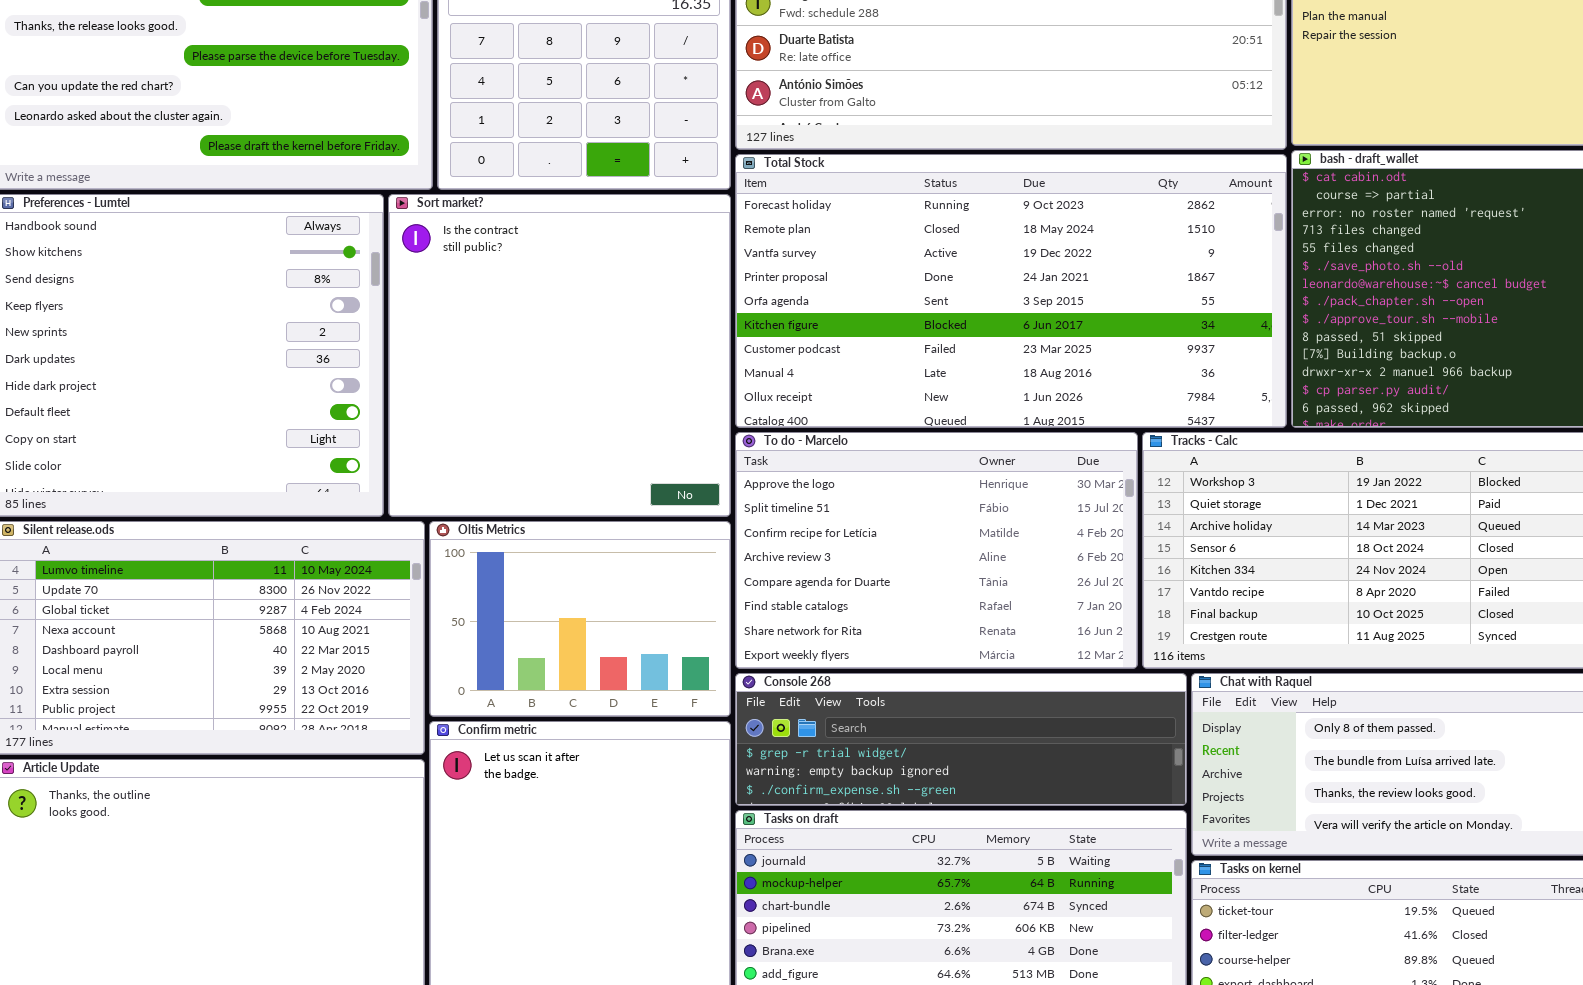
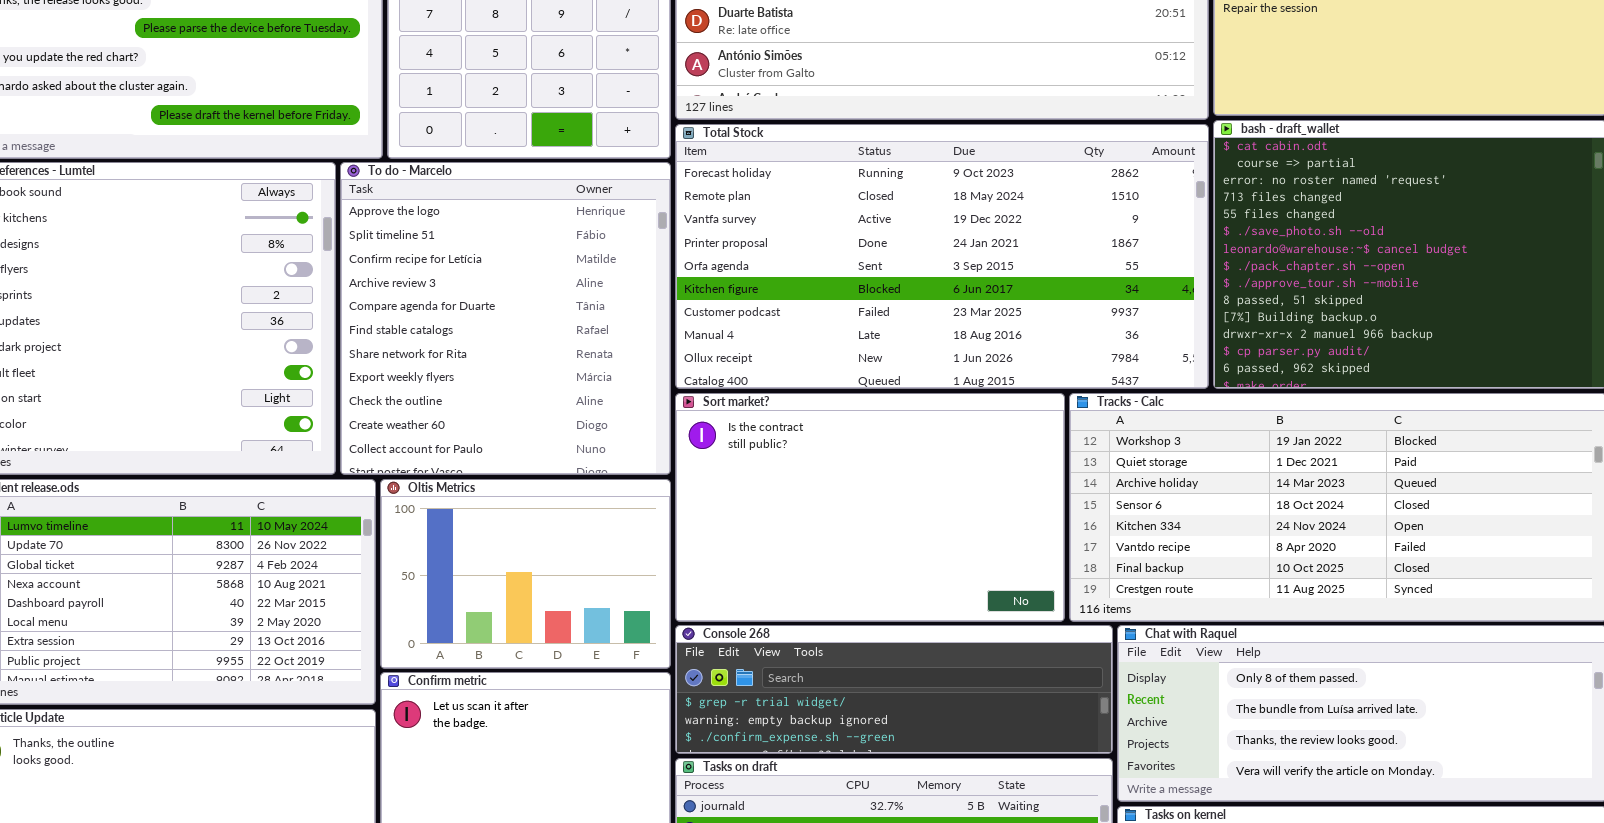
Sort market?: [388,194,731,517] -> [675,393,1065,622], moved, resized
To do - Marcelo: [735,432,1138,669] -> [340,162,671,475], moved, resized

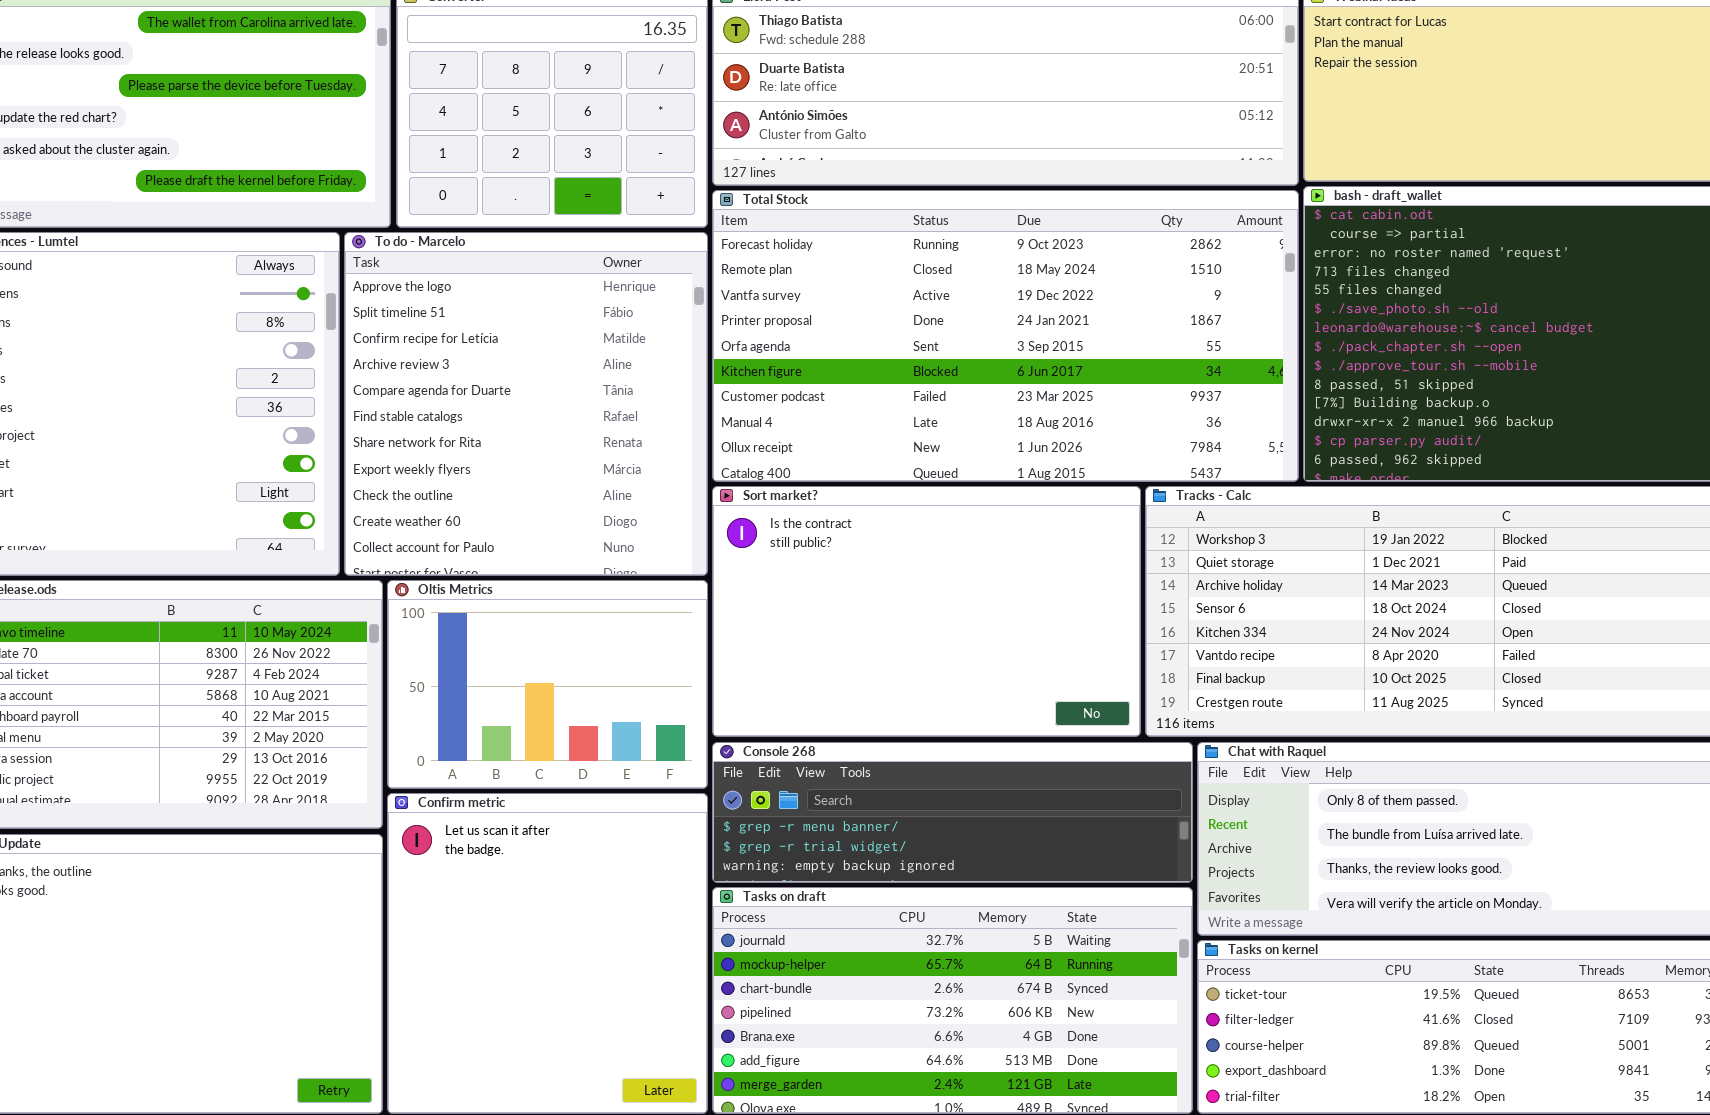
Console 268: [675,625,1113,754] -> [712,742,1193,883], scrolled up 1 row

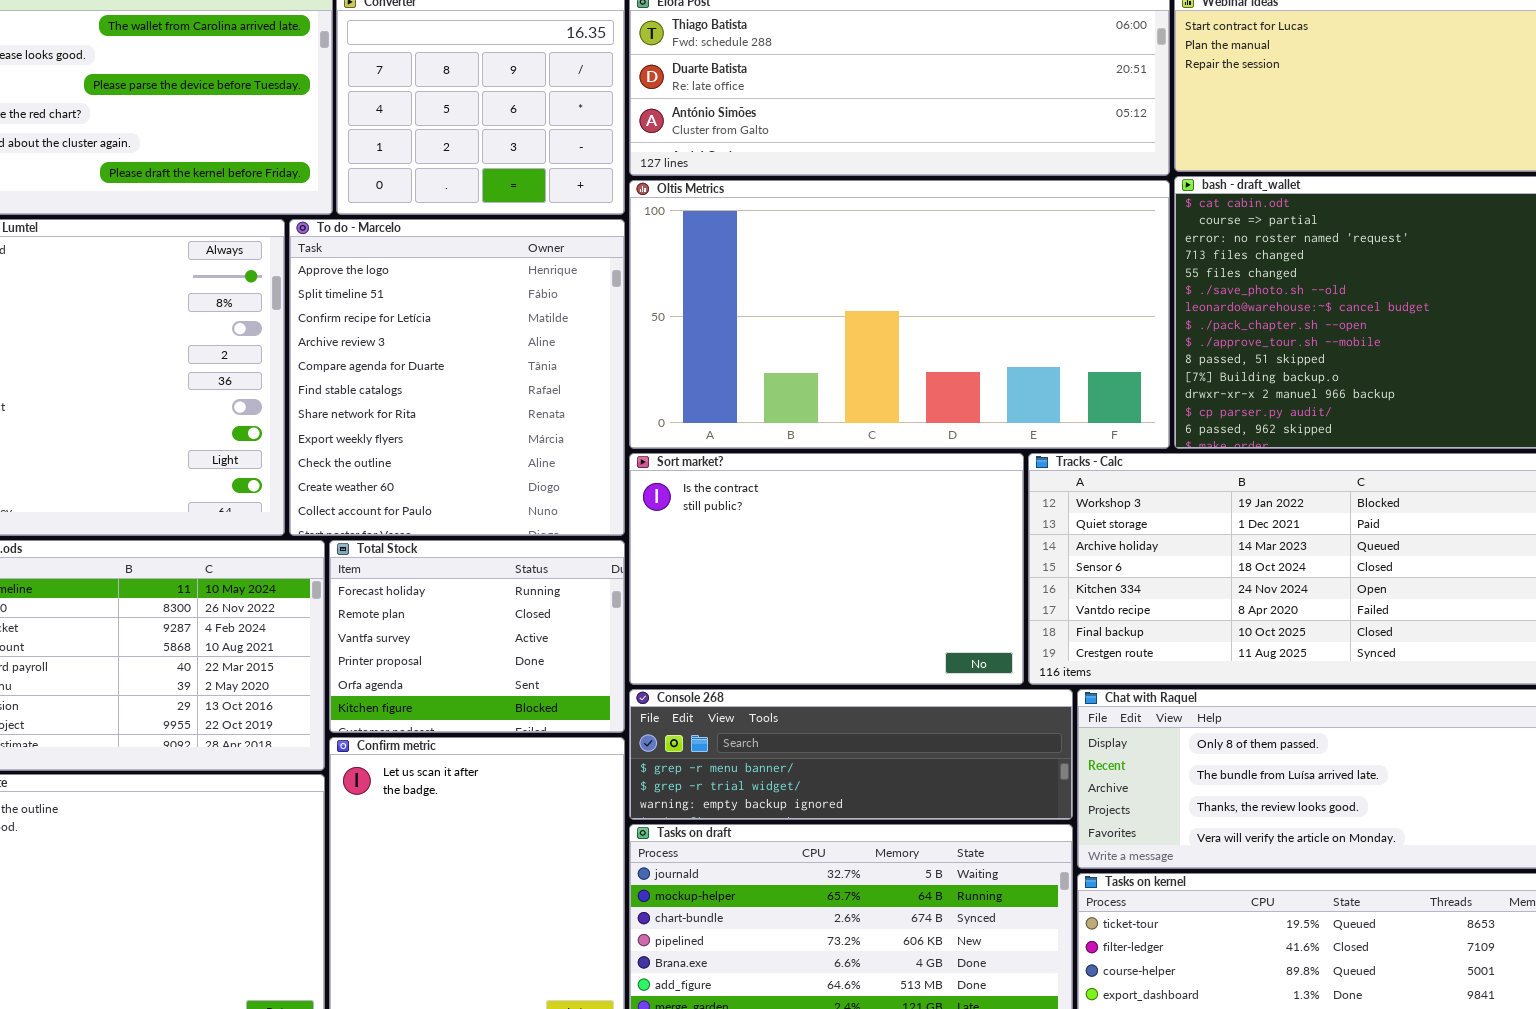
Total Stock: [712,190,1299,482] -> [329,540,625,733], moved, resized
Oltis Metrics: [387,580,708,789] -> [629,180,1170,449], moved, resized

